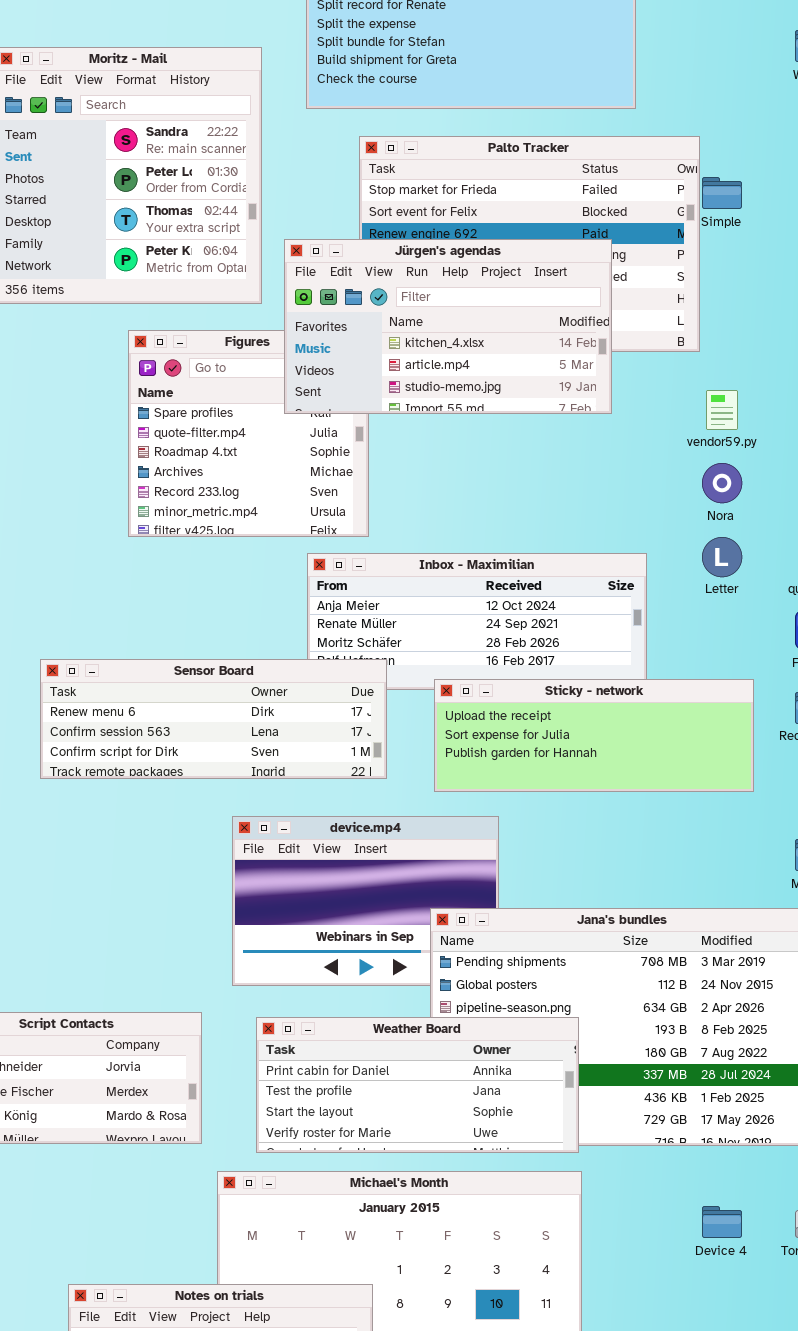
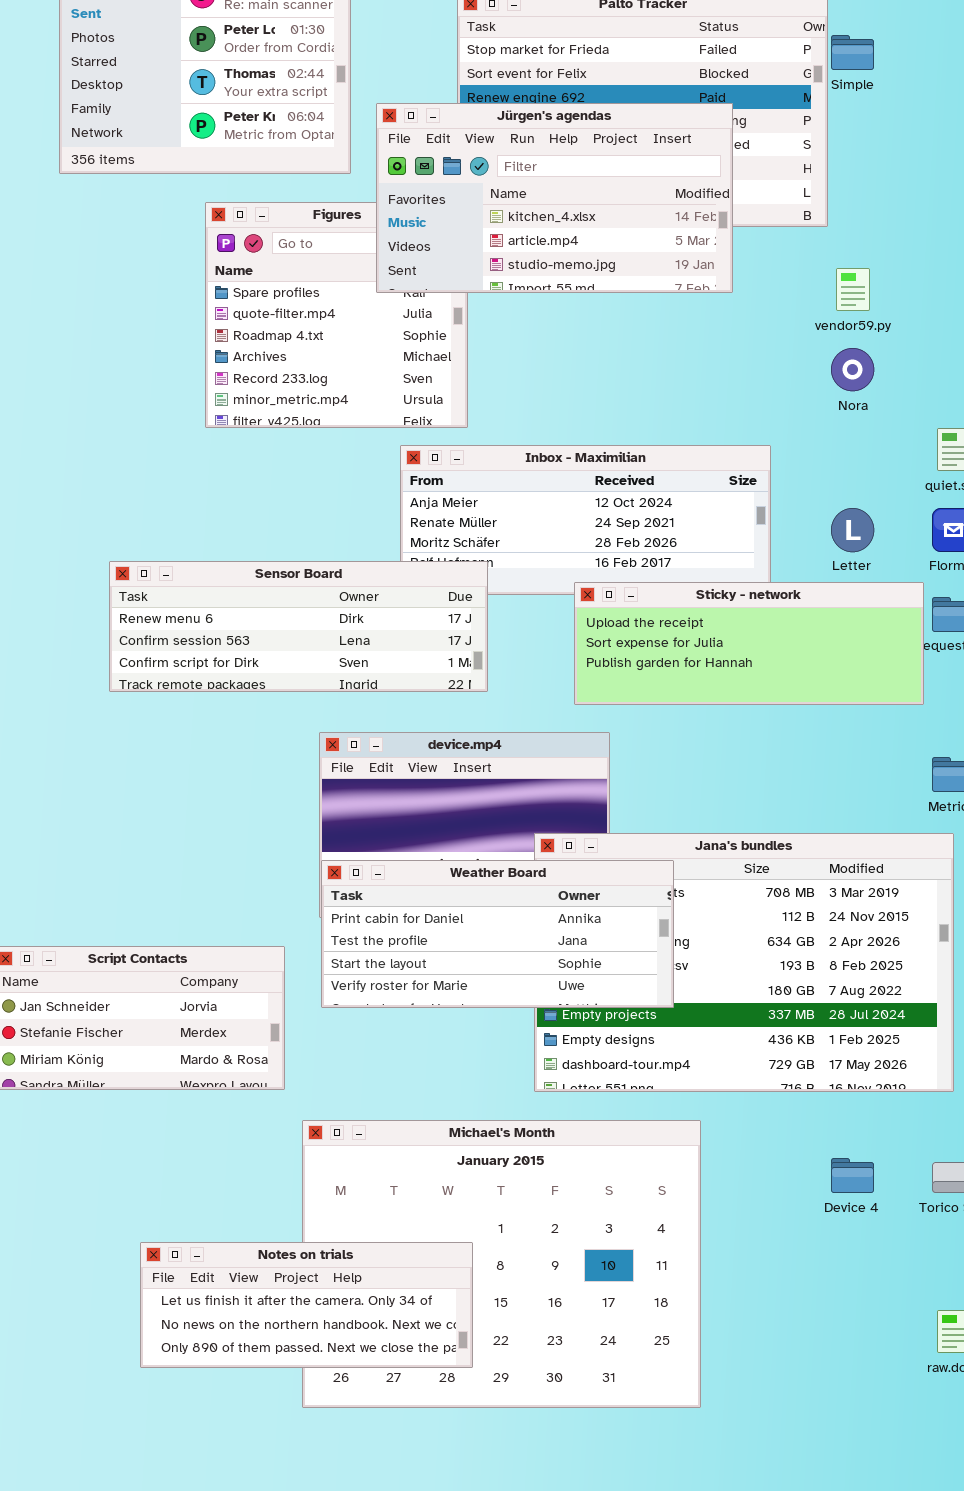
Letter: [702,537,742,577] -> [831,508,874,552], moved
Sticky - network: [434,679,754,792] -> [574,582,924,705], moved
Weather Board: [256,1017,579,1153] -> [321,860,674,1008], moved

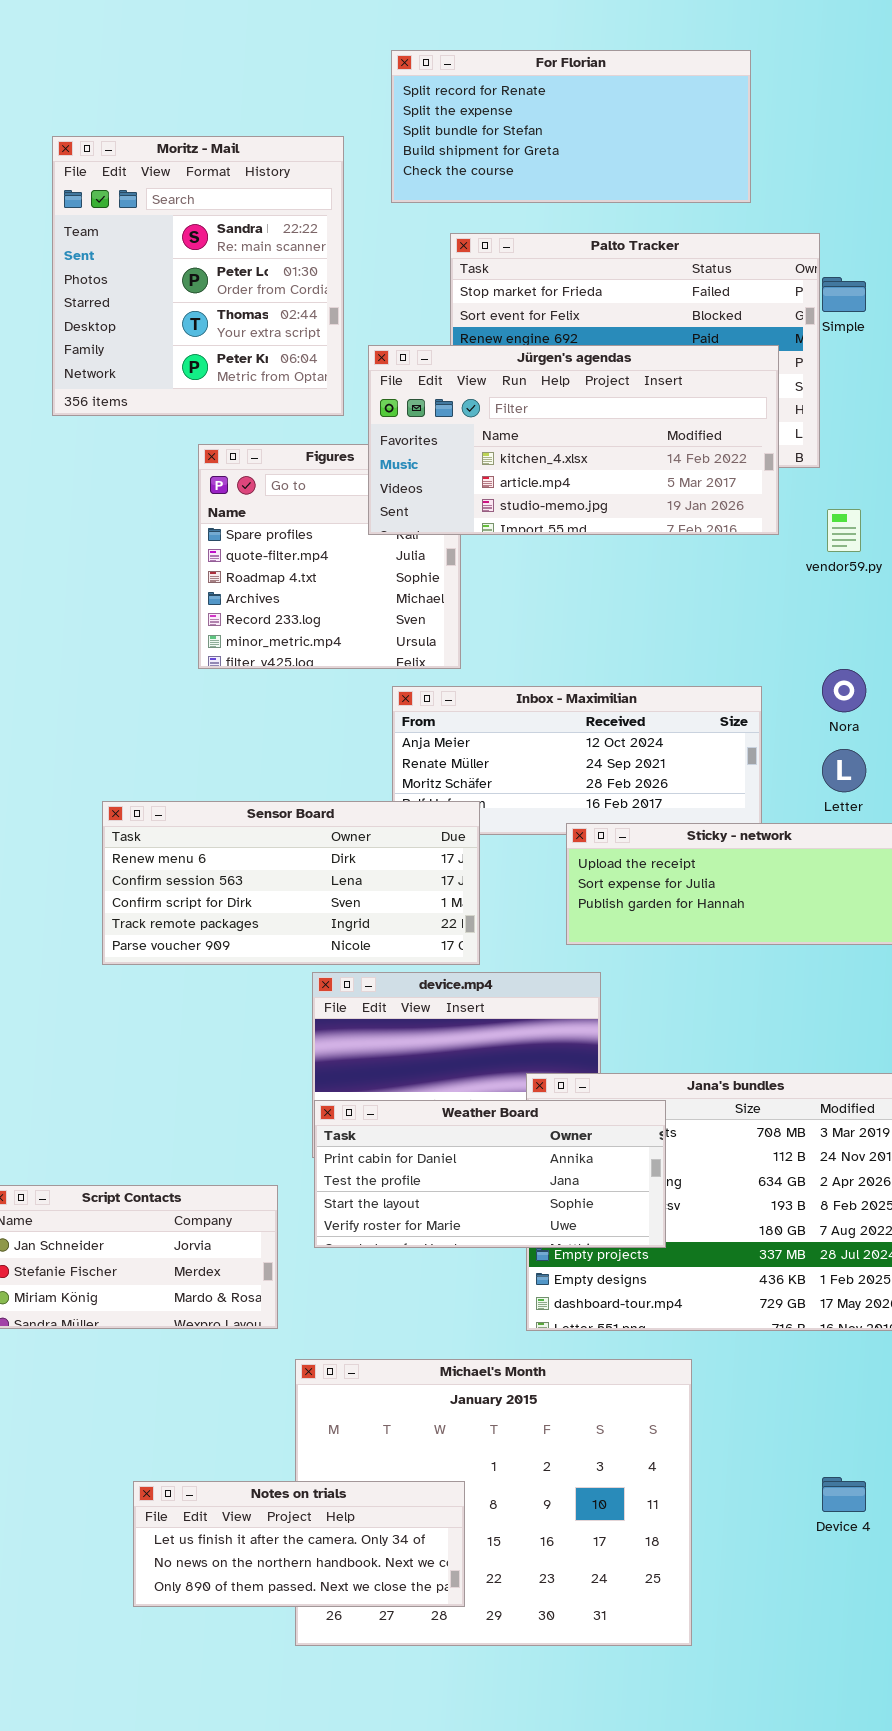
Jürgen's agendas: [376,103,733,293] -> [368,345,779,535], resized
Nora: [831,348,874,391] -> [822,669,866,712], moved
Sensor Board: [109,561,488,692] -> [102,801,480,965], resized
Device 4: [831,1158,874,1193] -> [822,1477,866,1512], moved

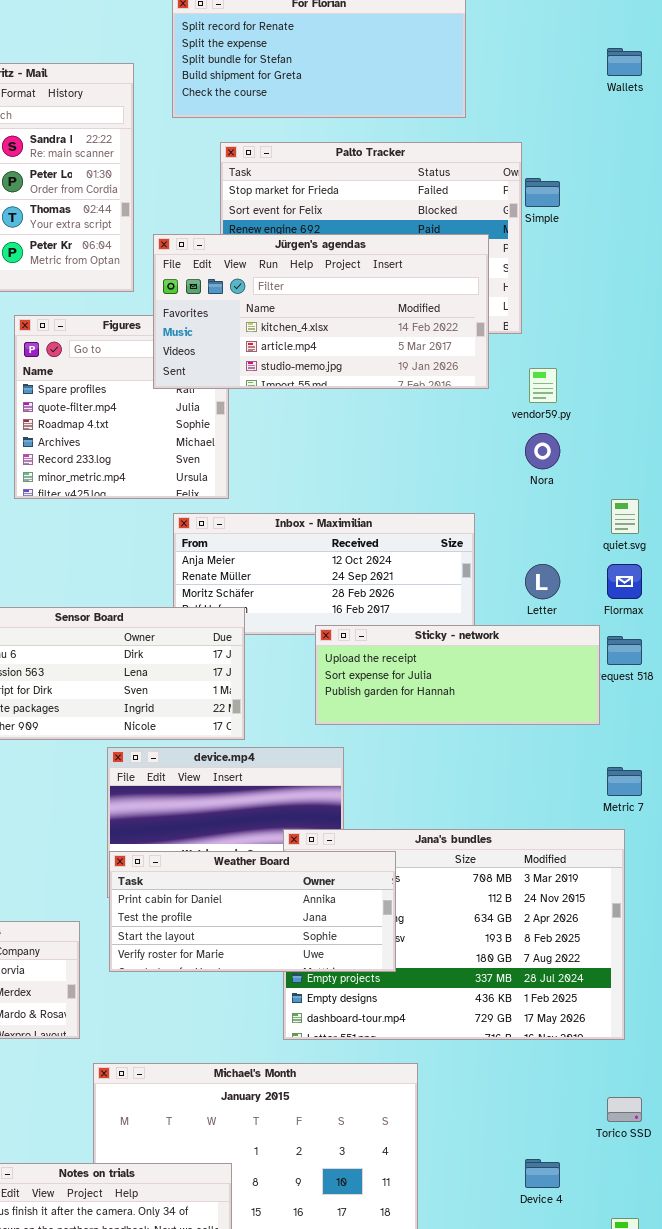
Nora: [822,669,866,712] -> [525,433,560,469], moved

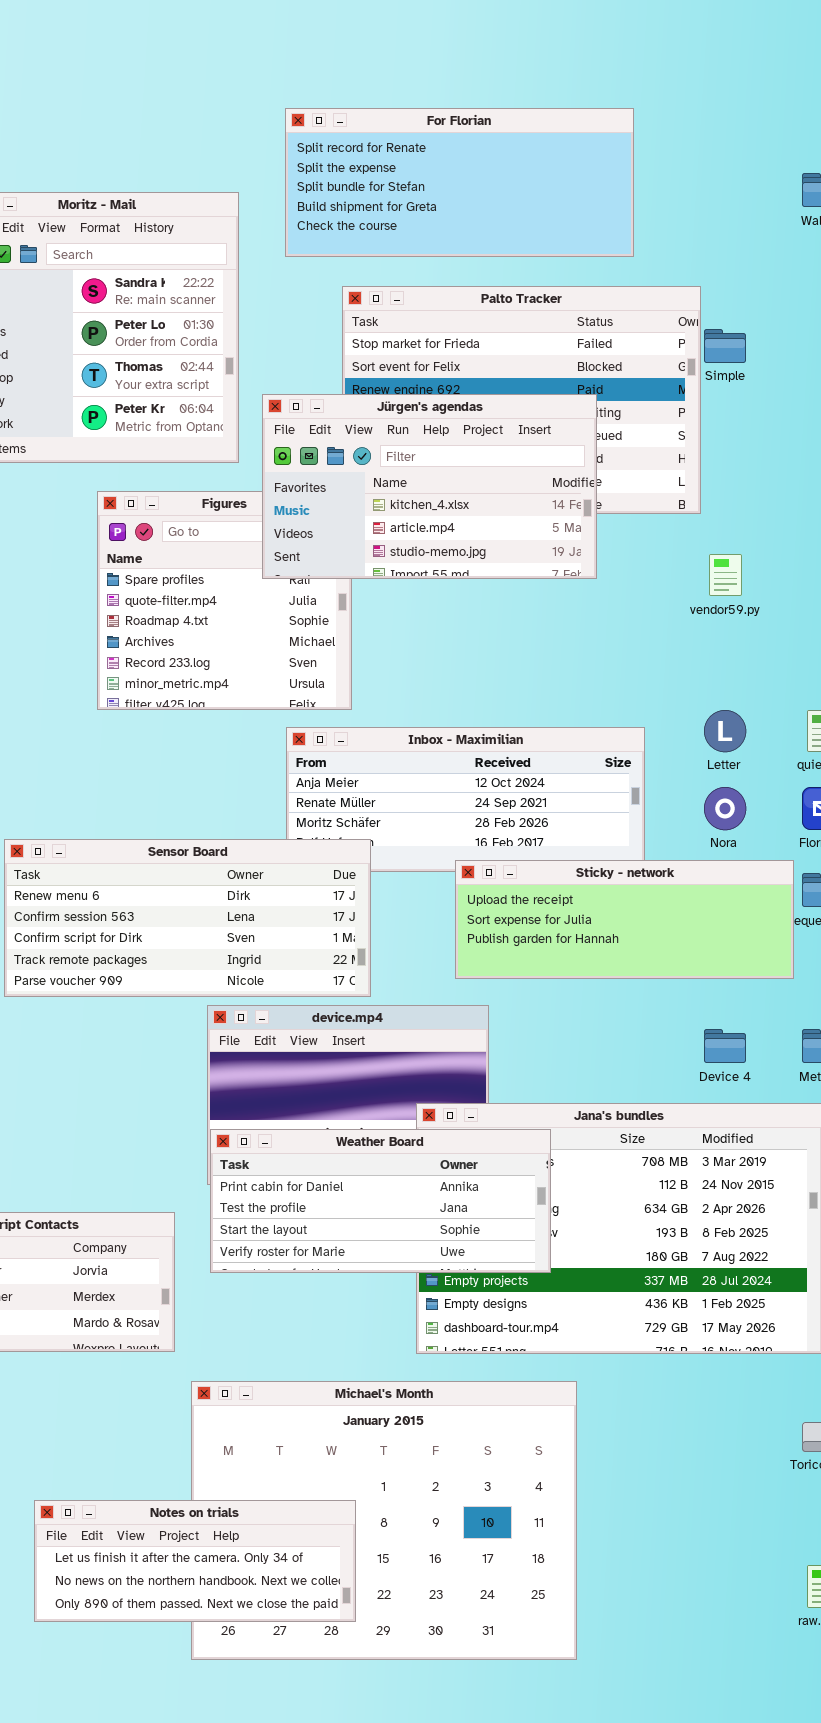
Jürgen's agendas: [153,234,489,389] -> [262,394,597,579], resized
Nora: [525,433,560,469] -> [704,787,746,830], moved
Letter: [525,564,560,599] -> [704,710,746,752], moved
Device 4: [525,1159,560,1188] -> [704,1029,746,1063], moved

